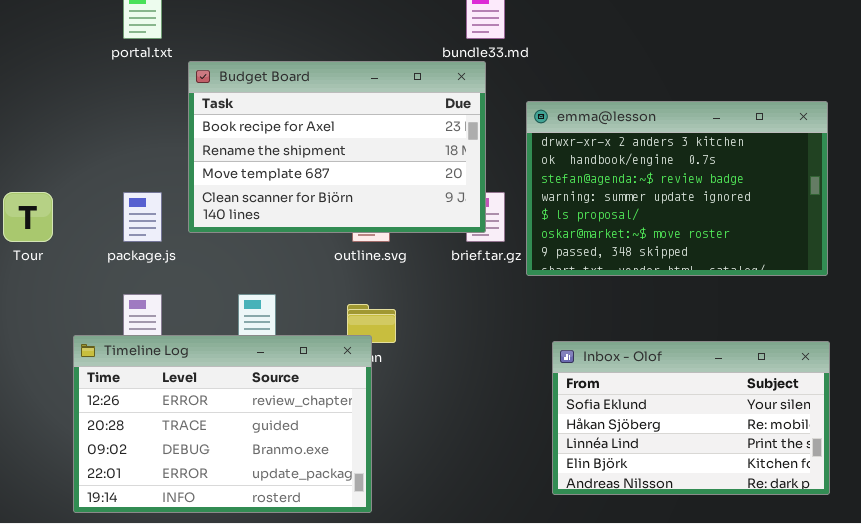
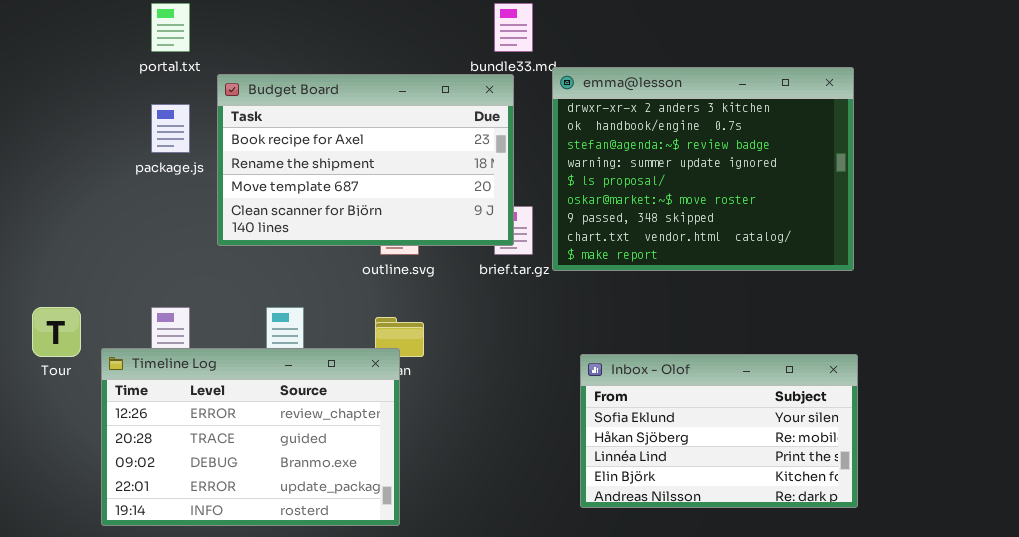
emma@lesson: [526,101,828,276] -> [552,67,854,271], moved, resized
Tour: [3,192,53,242] -> [32,307,81,357], moved
package.js: [123,192,162,242] -> [151,104,190,153], moved

